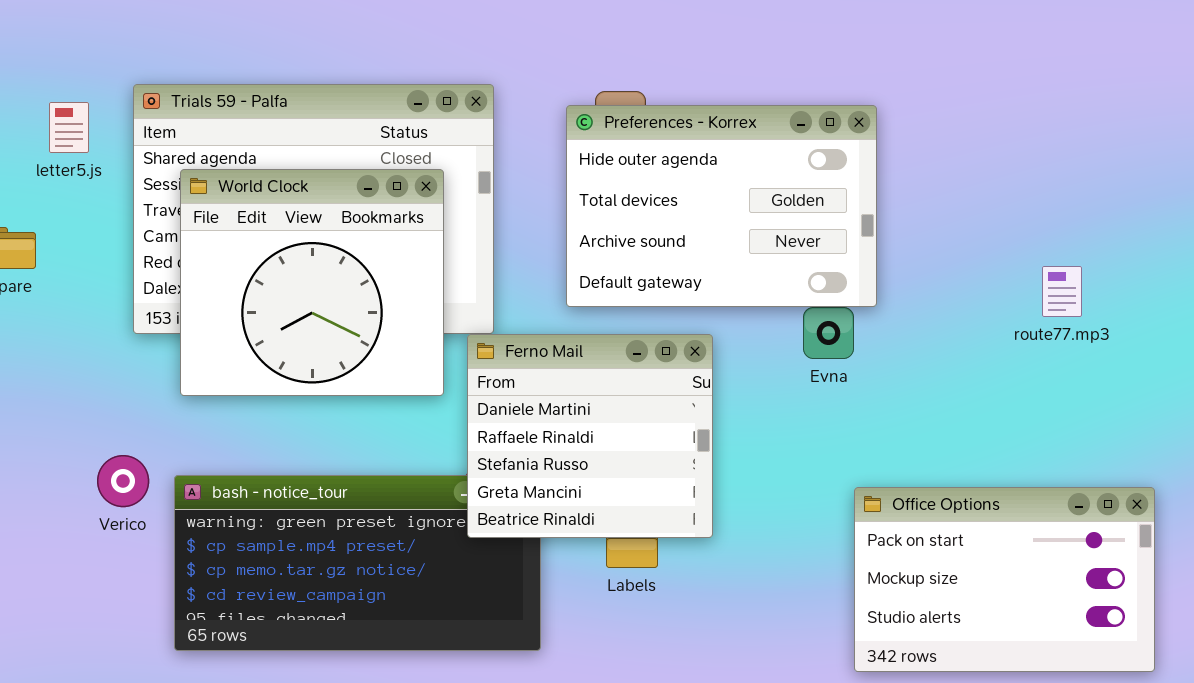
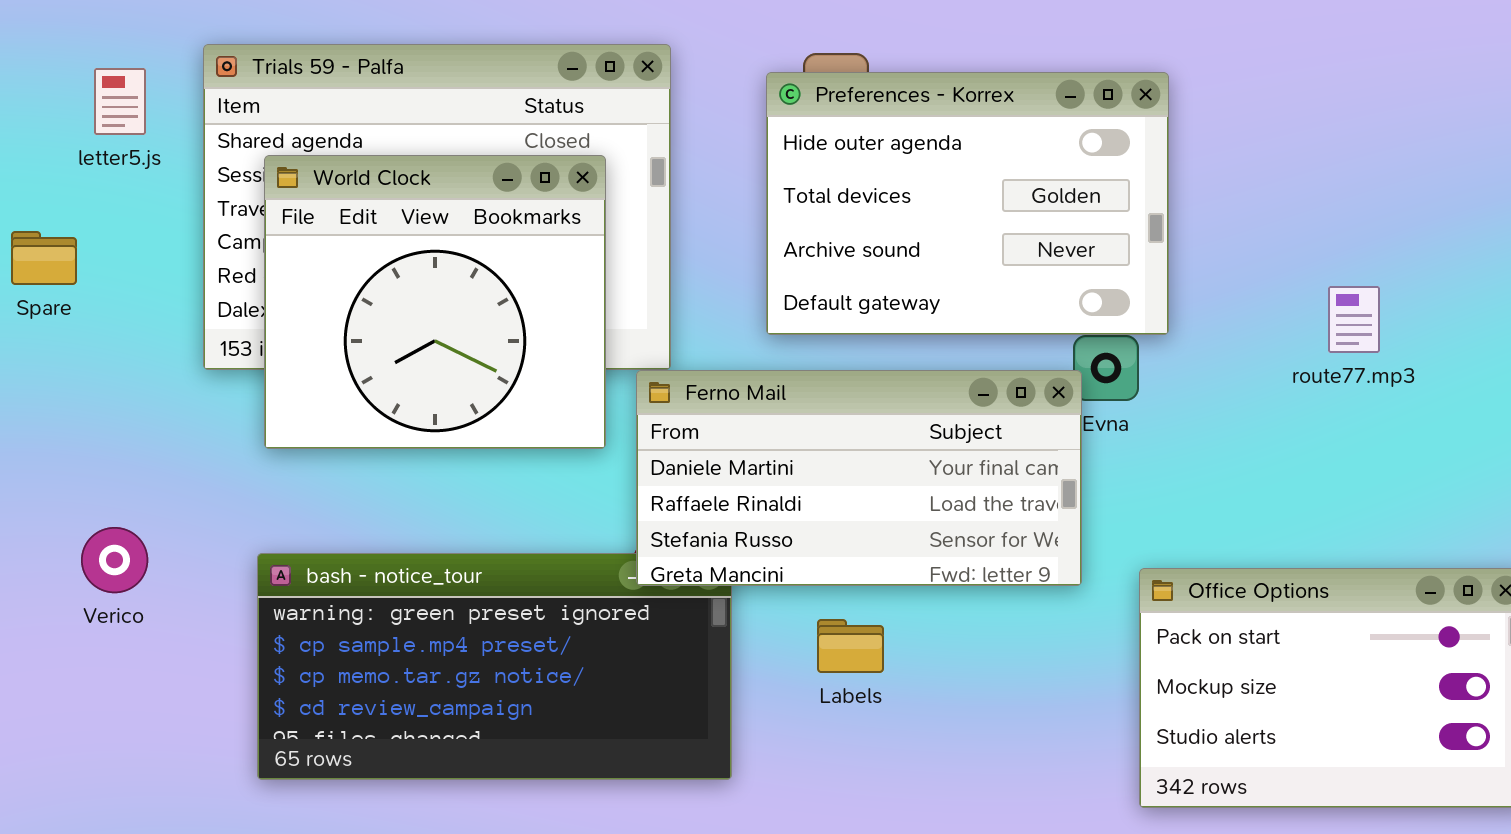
route77.mp3: [1042,266,1082,317] -> [1328,286,1380,353], moved
Ferno Mail: [467,334,713,538] -> [636,370,1082,586], resized
Verico: [97,455,149,507] -> [81,527,148,593], moved

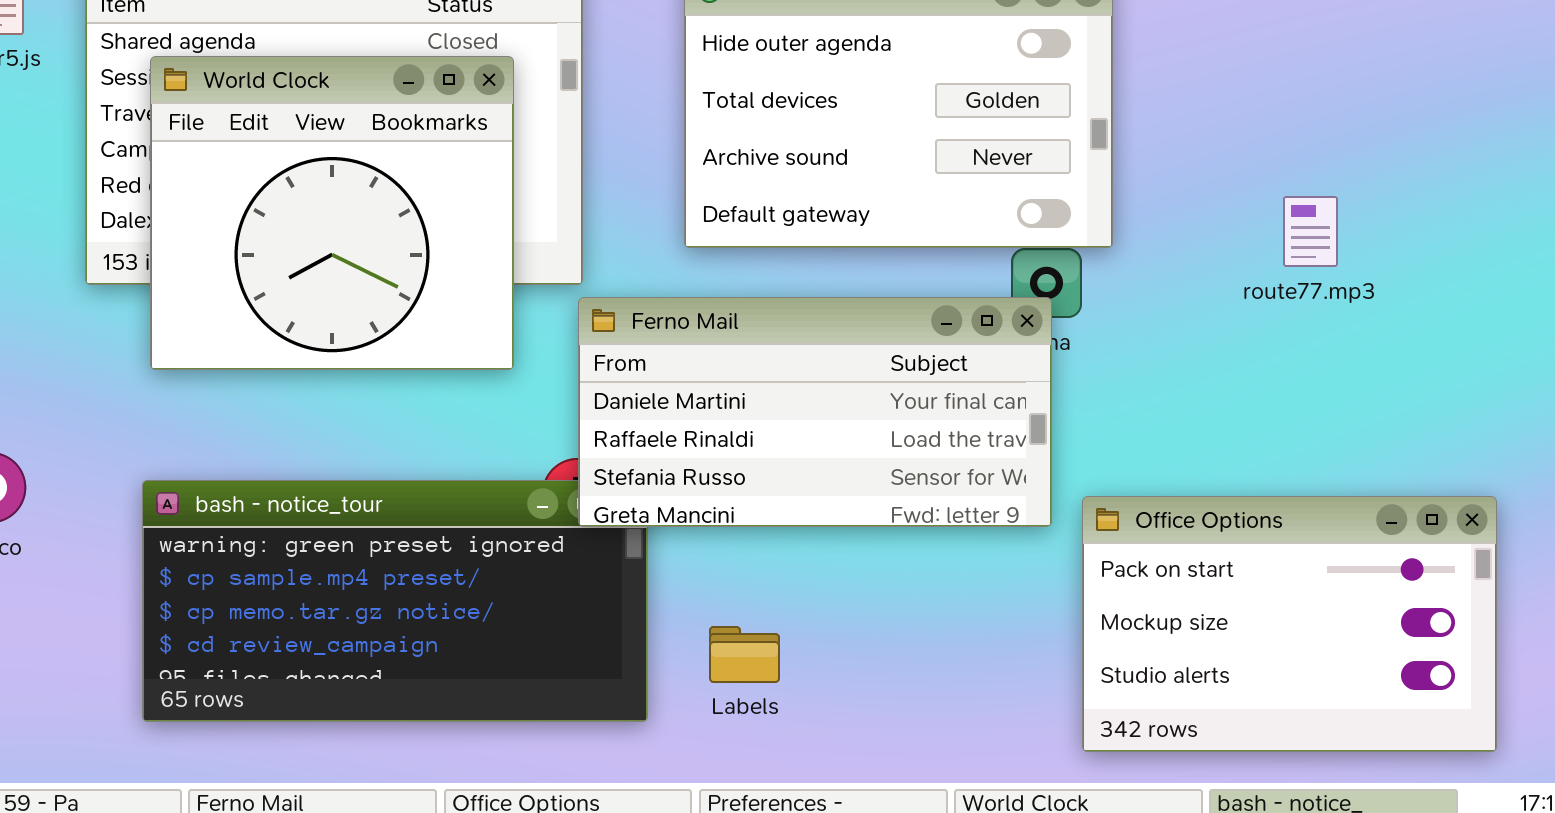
Ferno Mail: [636,370,1082,586] -> [578,297,1052,527], moved
Labels: [817,619,884,673] -> [709,626,780,683], moved

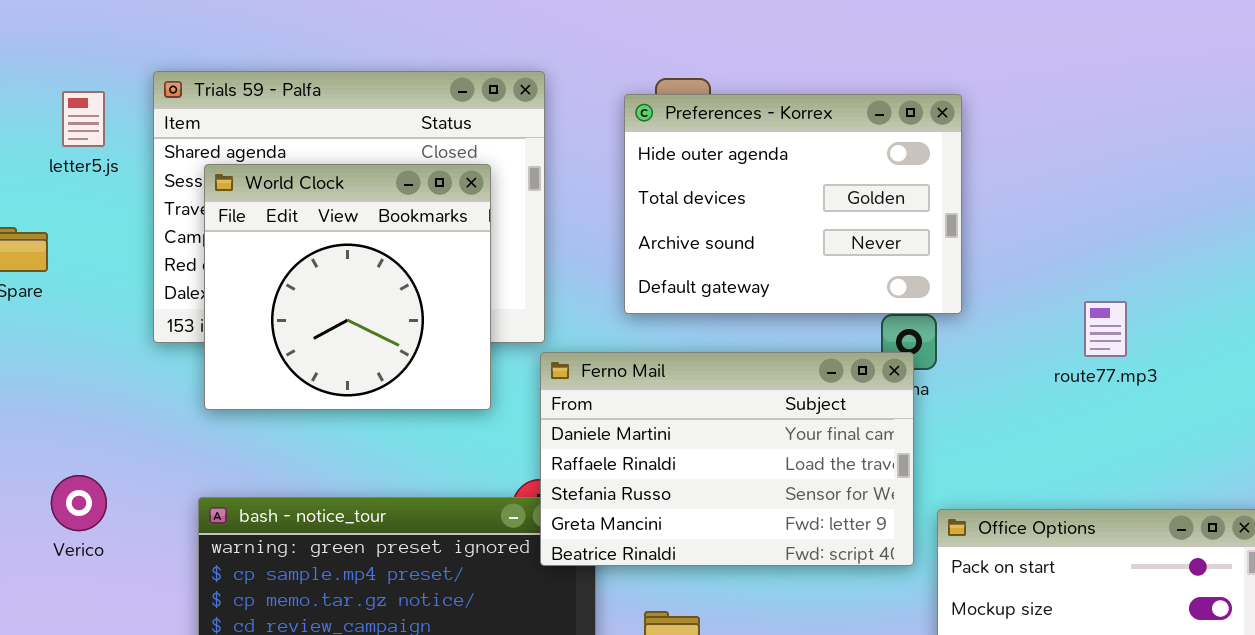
route77.mp3: [1283,196,1338,267] -> [1084,301,1127,357], moved
Ferno Mail: [578,297,1052,527] -> [540,352,914,566], resized

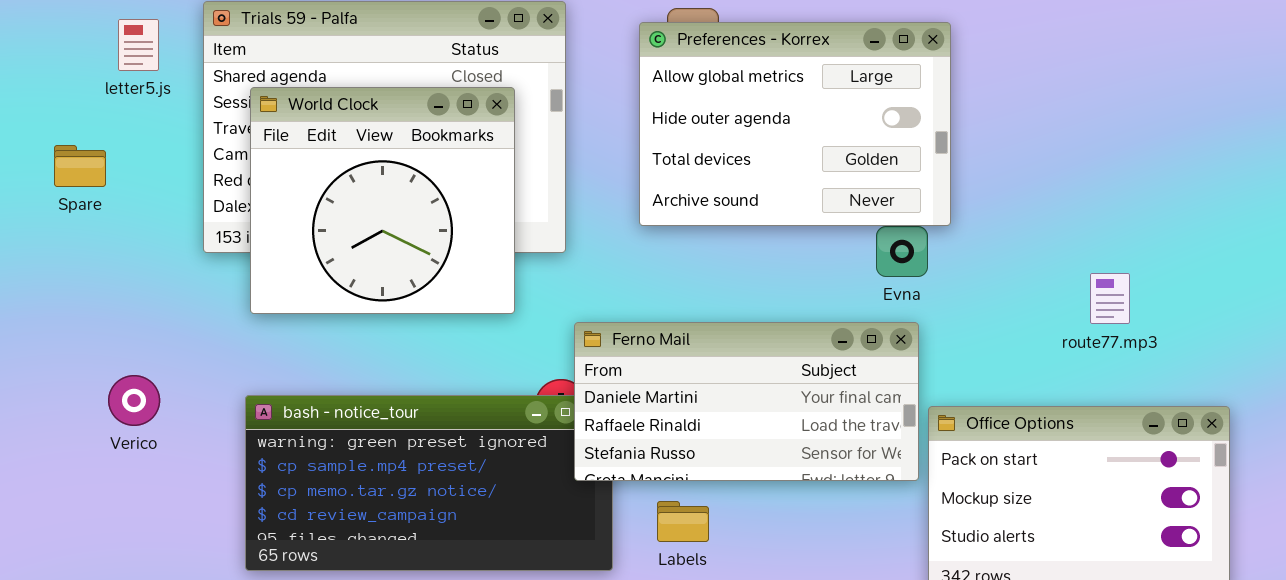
Preferences - Korrex: [624,94,962,314] -> [639,22,951,226], scrolled up 1 row
route77.mp3: [1084,301,1127,357] -> [1090,273,1130,324], moved
Ferno Mail: [540,352,914,566] -> [574,322,919,481], moved, resized

